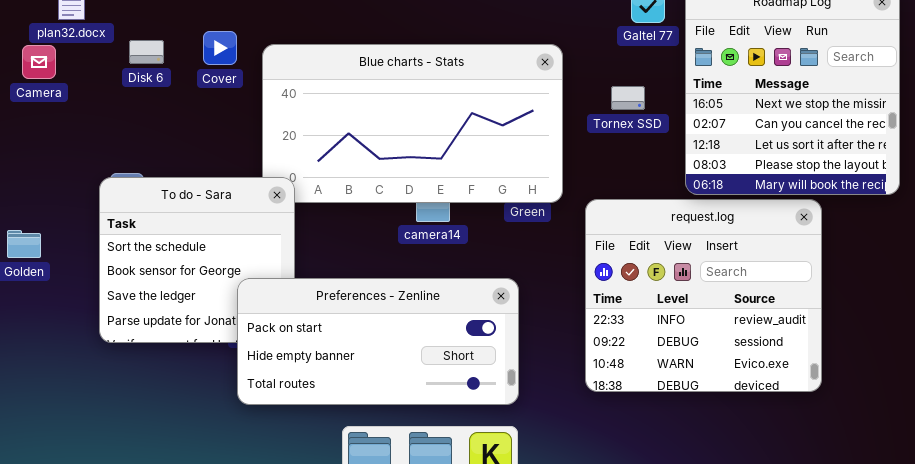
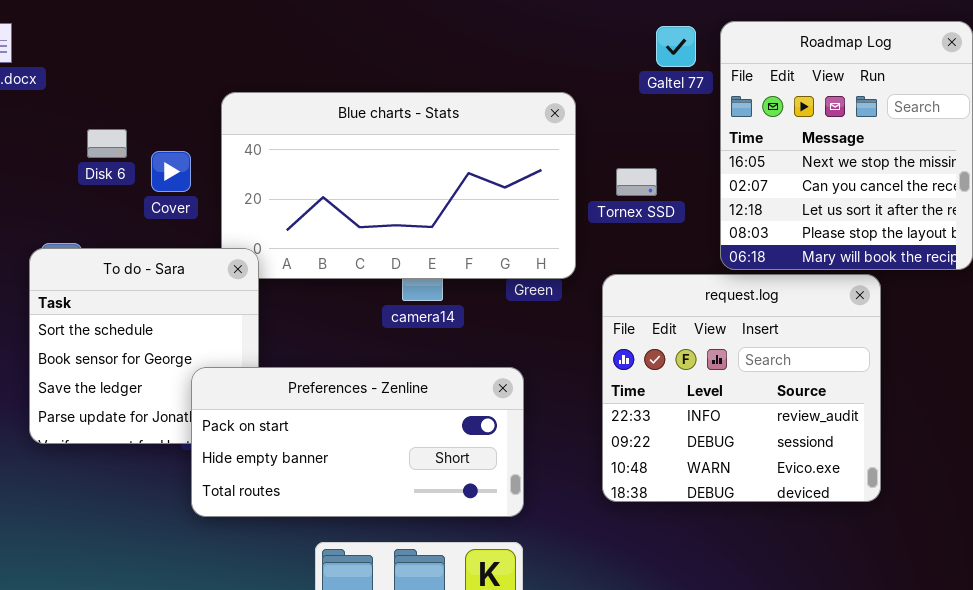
Cover: [203,31,237,65] -> [151,151,191,192], moved
Disk 6: [129,40,164,64] -> [87,129,127,158], moved
Tornex SSD: [611,86,645,110] -> [616,168,657,196], moved

